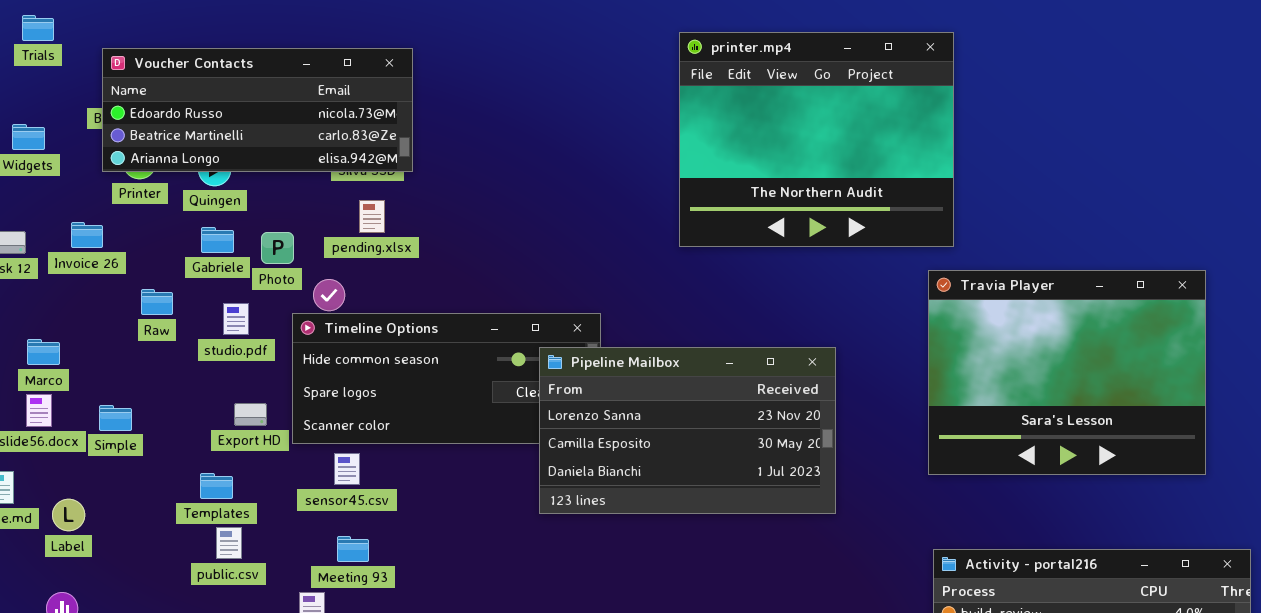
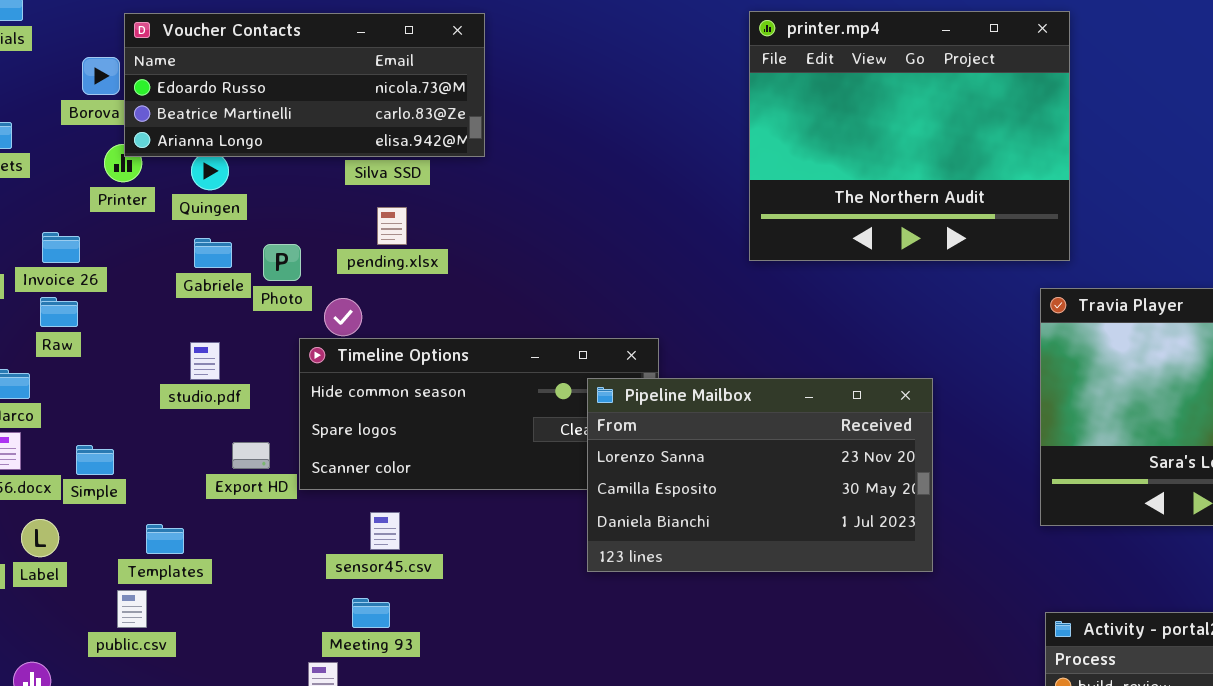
Voucher Contacts: [102,48,413,172] -> [124,13,485,157], moved
Raw: [141,289,173,315] -> [40,297,78,327], moved
studio.pdf: [223,303,249,335] -> [190,342,220,380], moved
sensor45.csv: [334,453,360,485] -> [370,512,400,550], moved
Templates: [200,473,233,499] -> [146,524,184,554], moved
Label: [52,499,85,531] -> [21,519,59,557], moved
public.csv: [216,527,242,559] -> [117,590,147,628], moved

